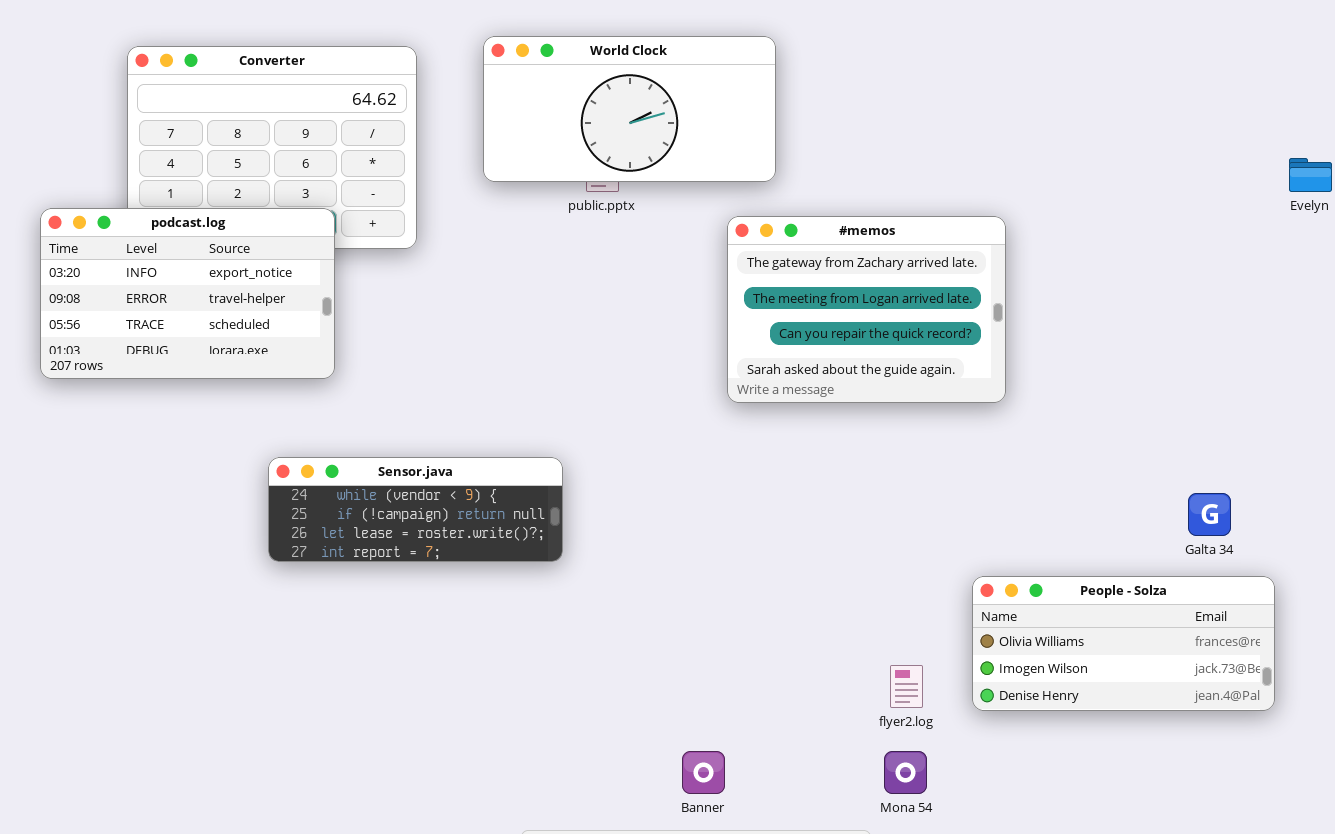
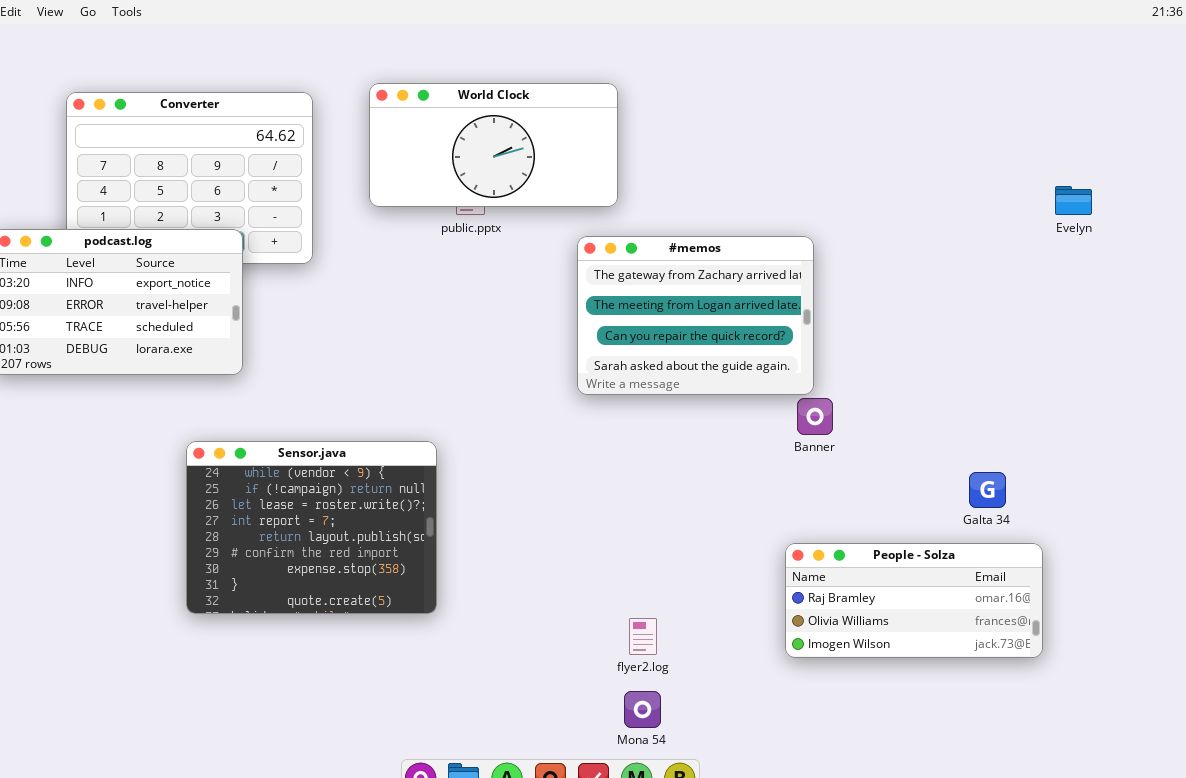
Sensor.java: [268,457,563,562] -> [186,441,437,614], resized
People - Solza: [972,576,1275,711] -> [785,543,1043,658], scrolled up 1 row
flyer2.log: [890,665,923,708] -> [629,618,657,655], moved
Banner: [682,751,725,794] -> [797,398,833,435], moved
Mona 54: [884,751,927,794] -> [624,691,661,728], moved

